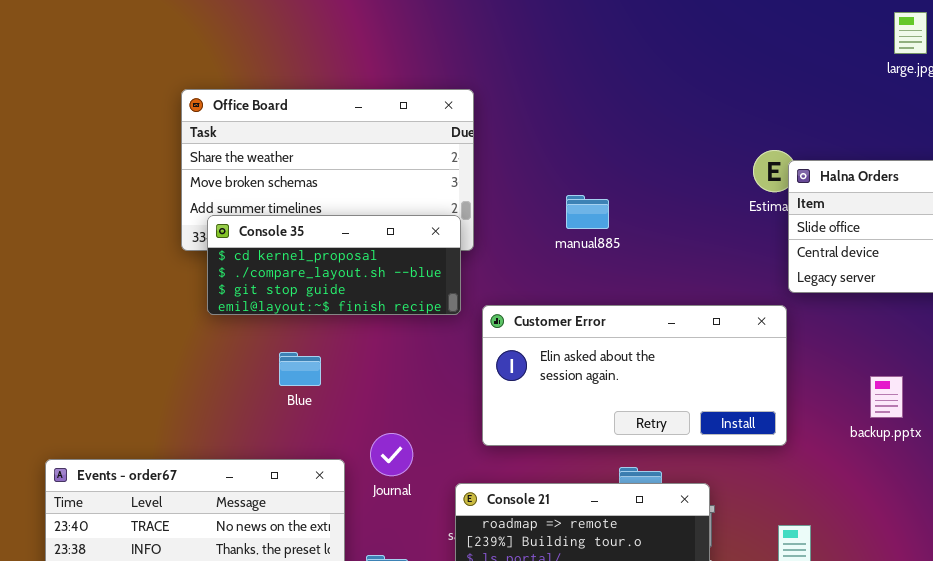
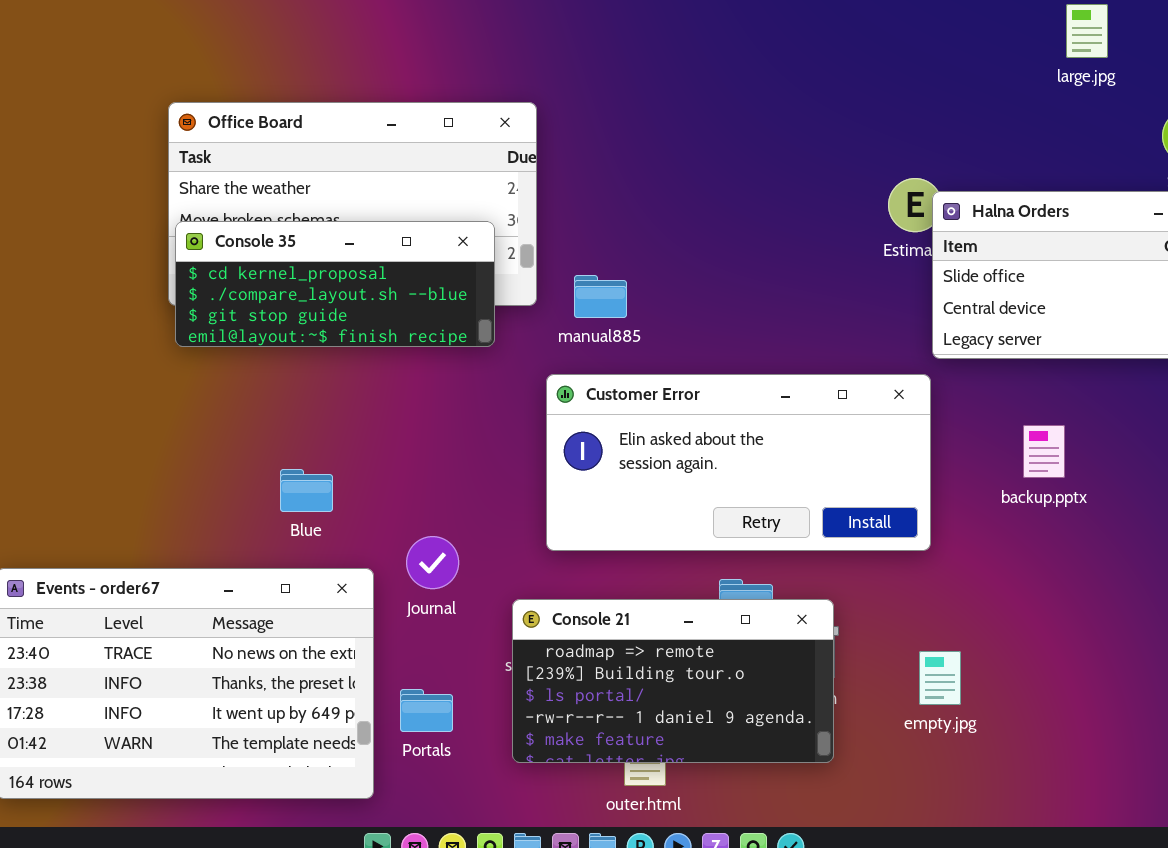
manual885: [566,195,609,229] -> [574,275,627,318], moved
Console 35: [207,215,461,315] -> [175,221,495,347], moved
Blue: [279,352,321,386] -> [280,469,333,512], moved
backup.pptx: [870,376,903,418] -> [1023,425,1065,478], moved

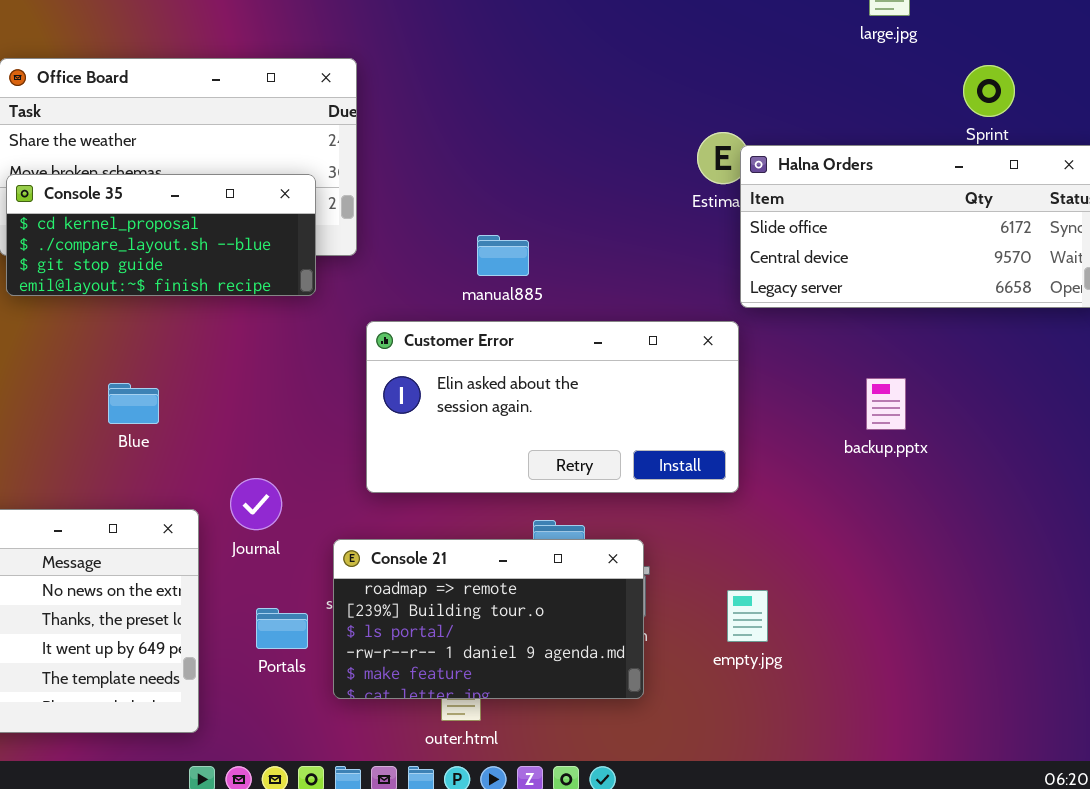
manual885: [574,275,627,318] -> [477,235,529,276], moved
backup.pptx: [1023,425,1065,478] -> [866,378,906,430], moved
Blue: [280,469,333,512] -> [108,383,159,424], moved
Portals: [400,689,453,732] -> [256,608,308,649], moved

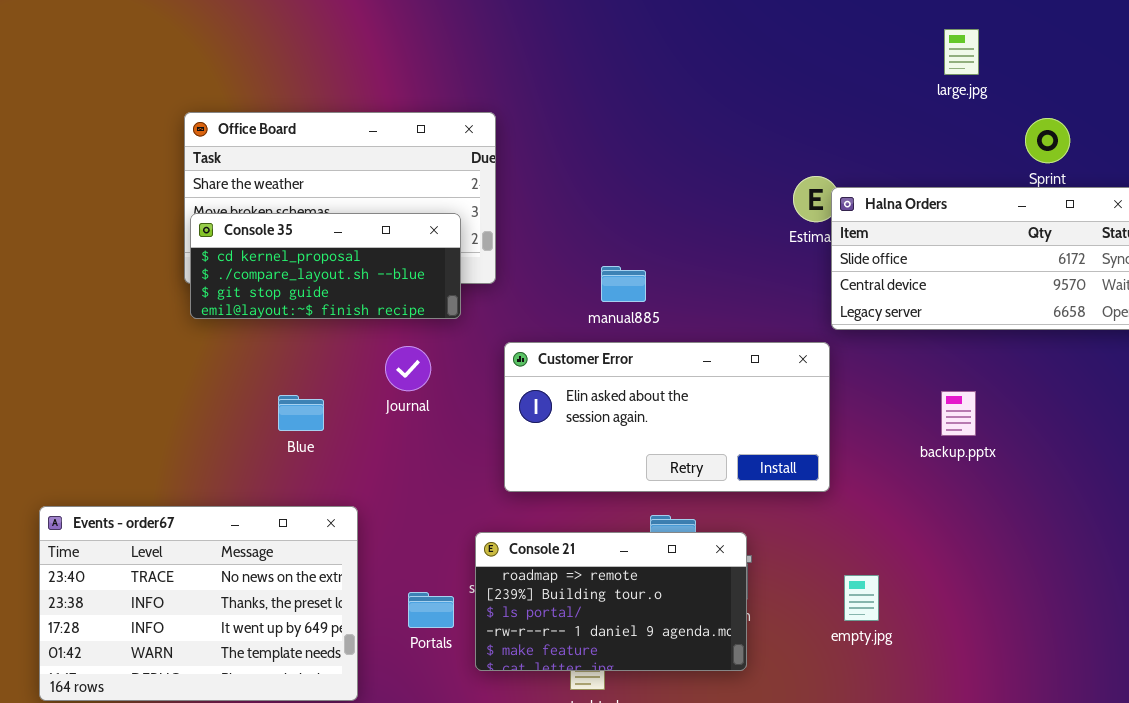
Journal: [230,478,282,530] -> [385,346,431,391], moved
empty.jpg: [727,590,768,642] -> [844,575,879,621], moved

